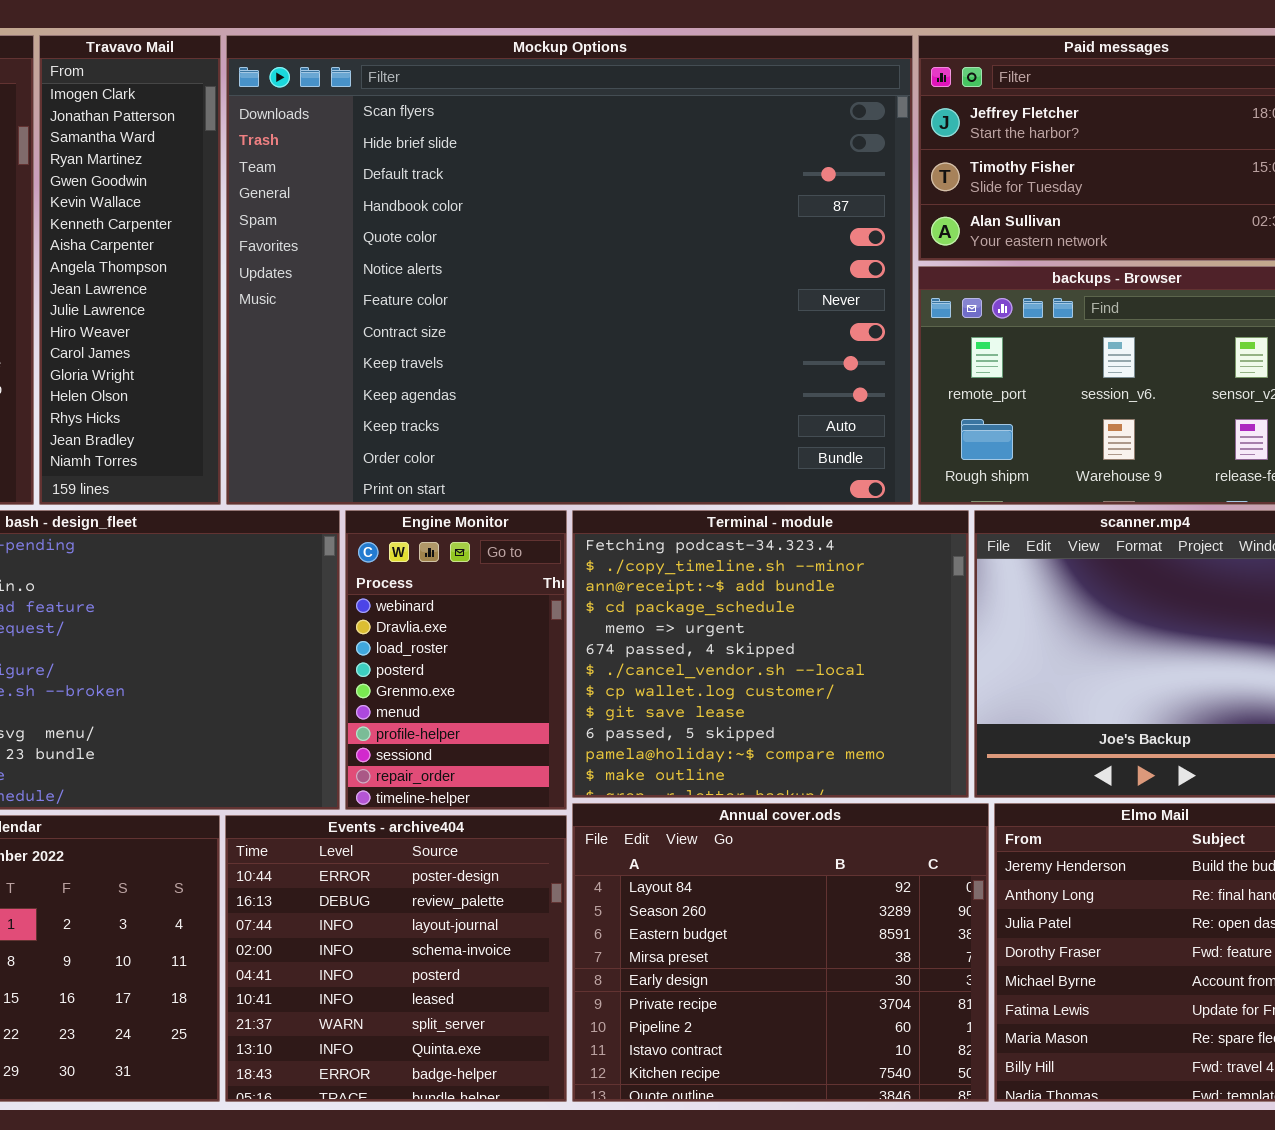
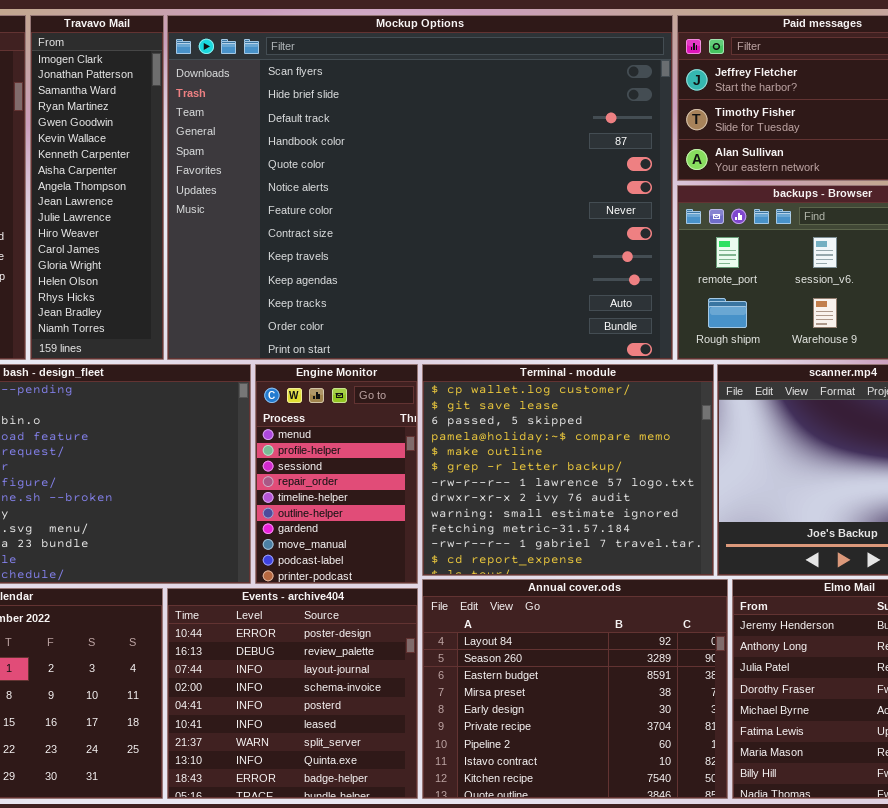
Engine Monitor: [345,510,567,810] -> [255,364,418,584], scrolled down 5 rows
Terminal - module: [572,510,969,798] -> [422,364,714,576], scrolled down 7 rows

